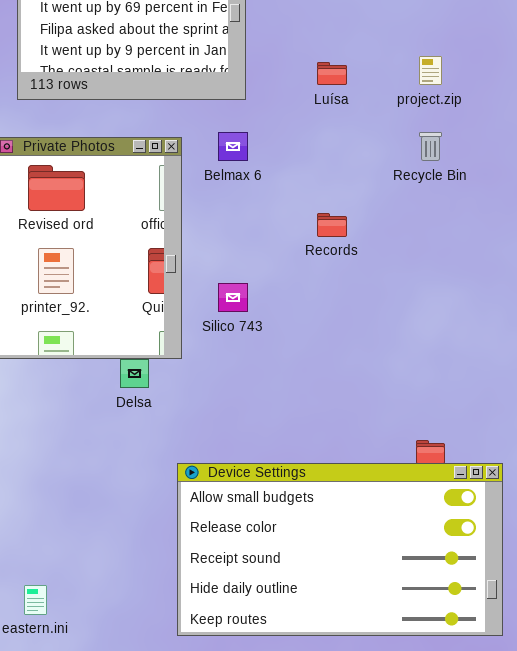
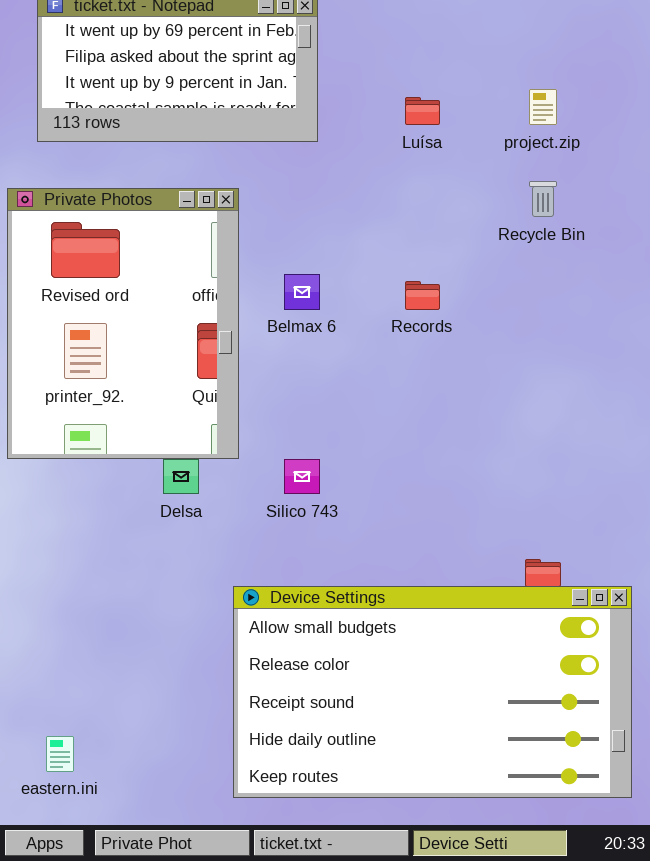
Belmax 6: [218,132,248,161] -> [284,274,320,310], moved
Silico 743: [218,283,248,312] -> [284,459,320,494], moved

